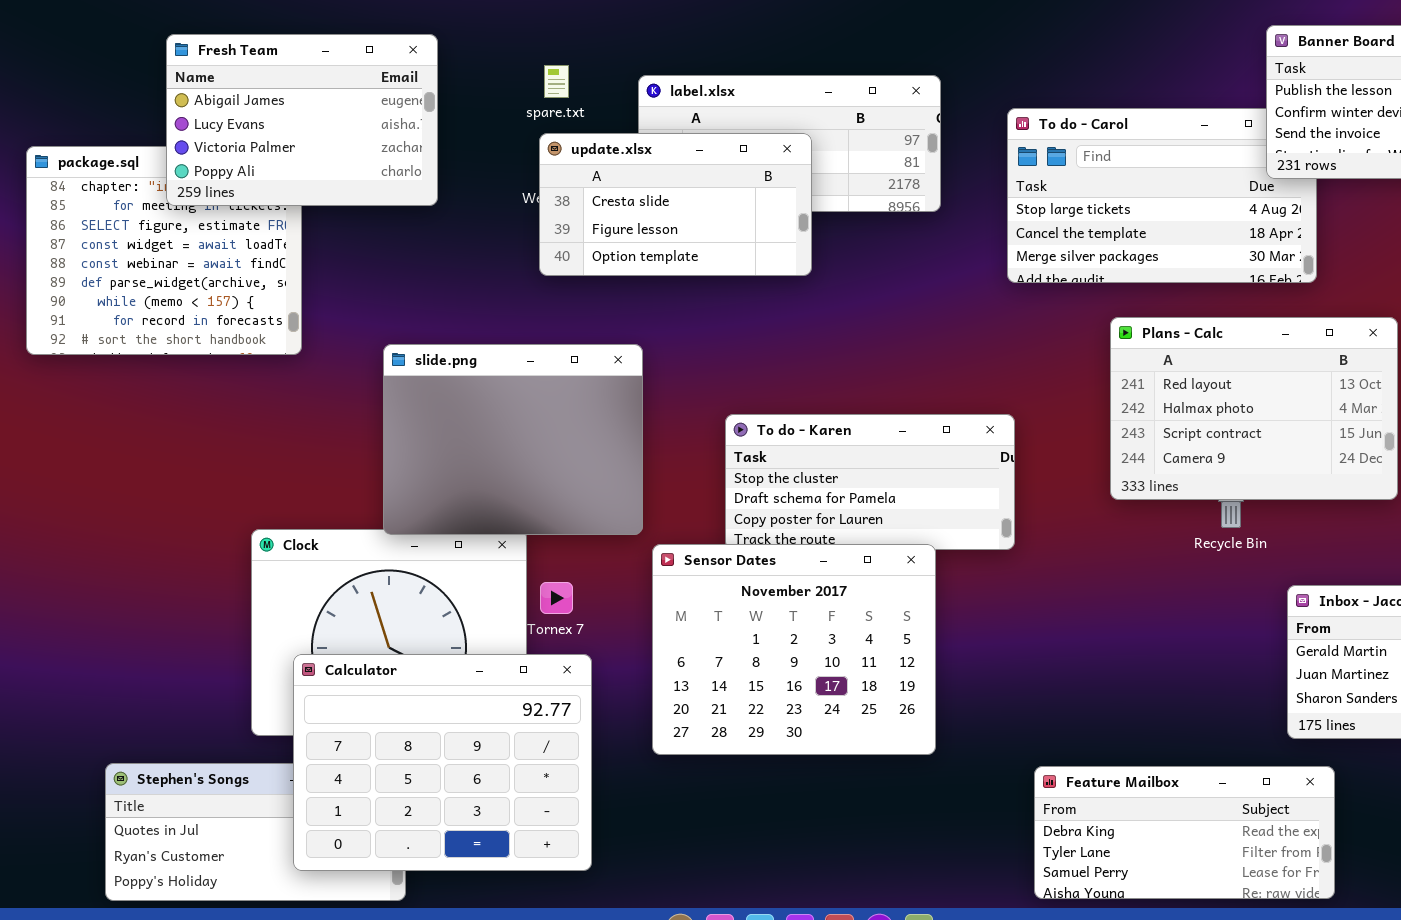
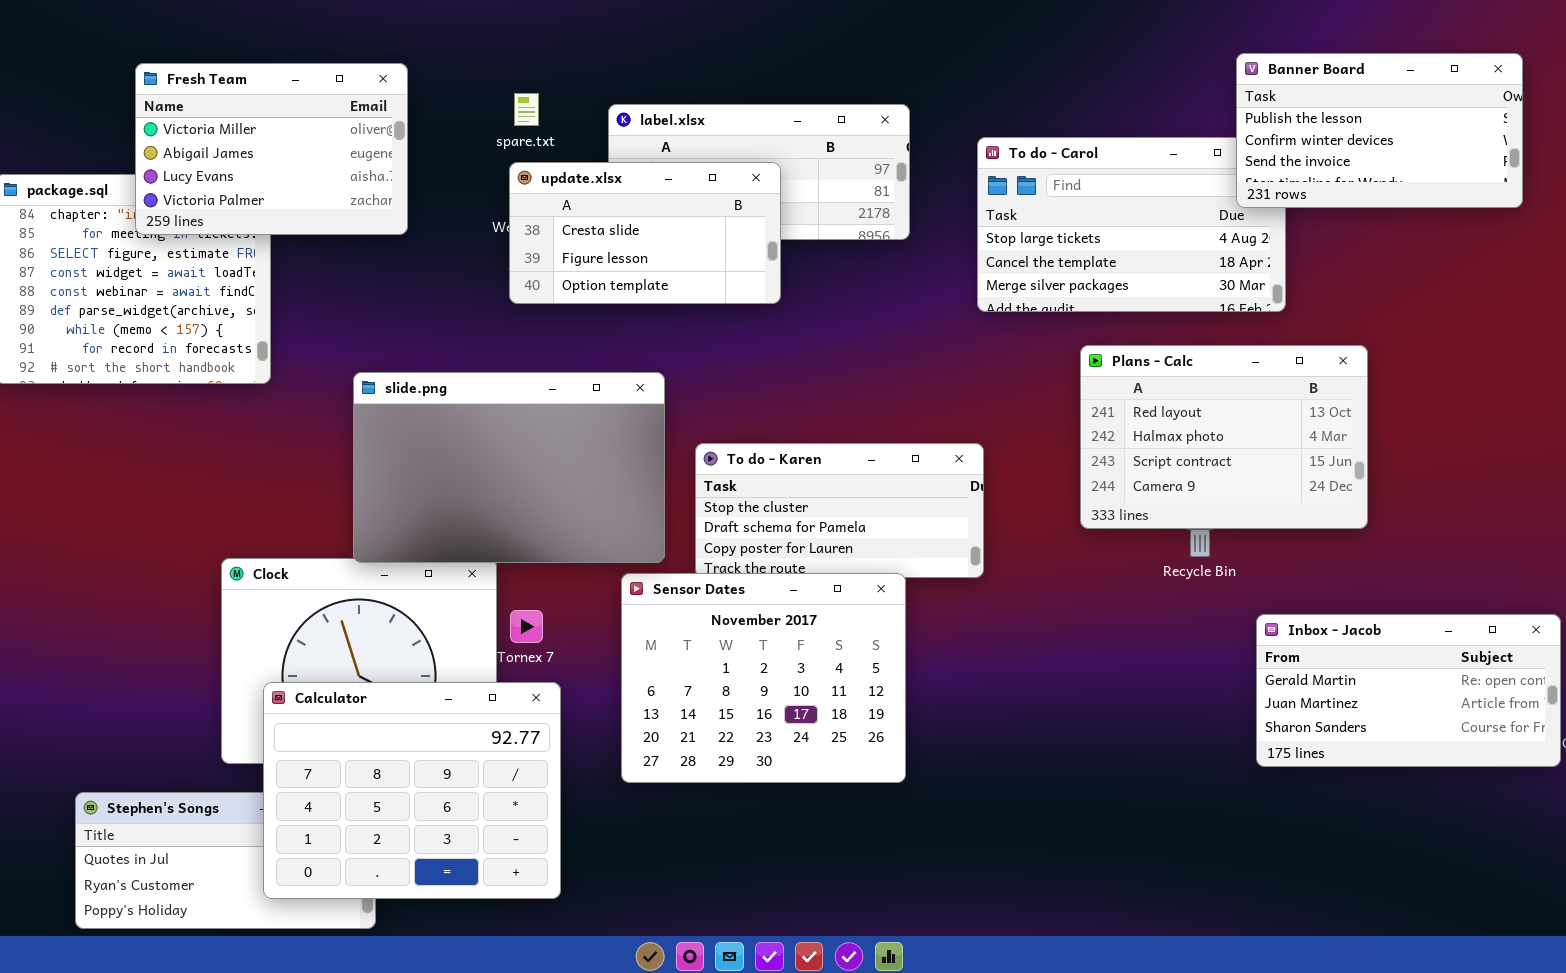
Fresh Team: [166,34,438,206] -> [135,63,408,235], scrolled up 1 row
slide.png: [383,344,643,535] -> [353,372,665,563], resized
Feature Mailbox: [1034,766,1335,899] -> none, closed

